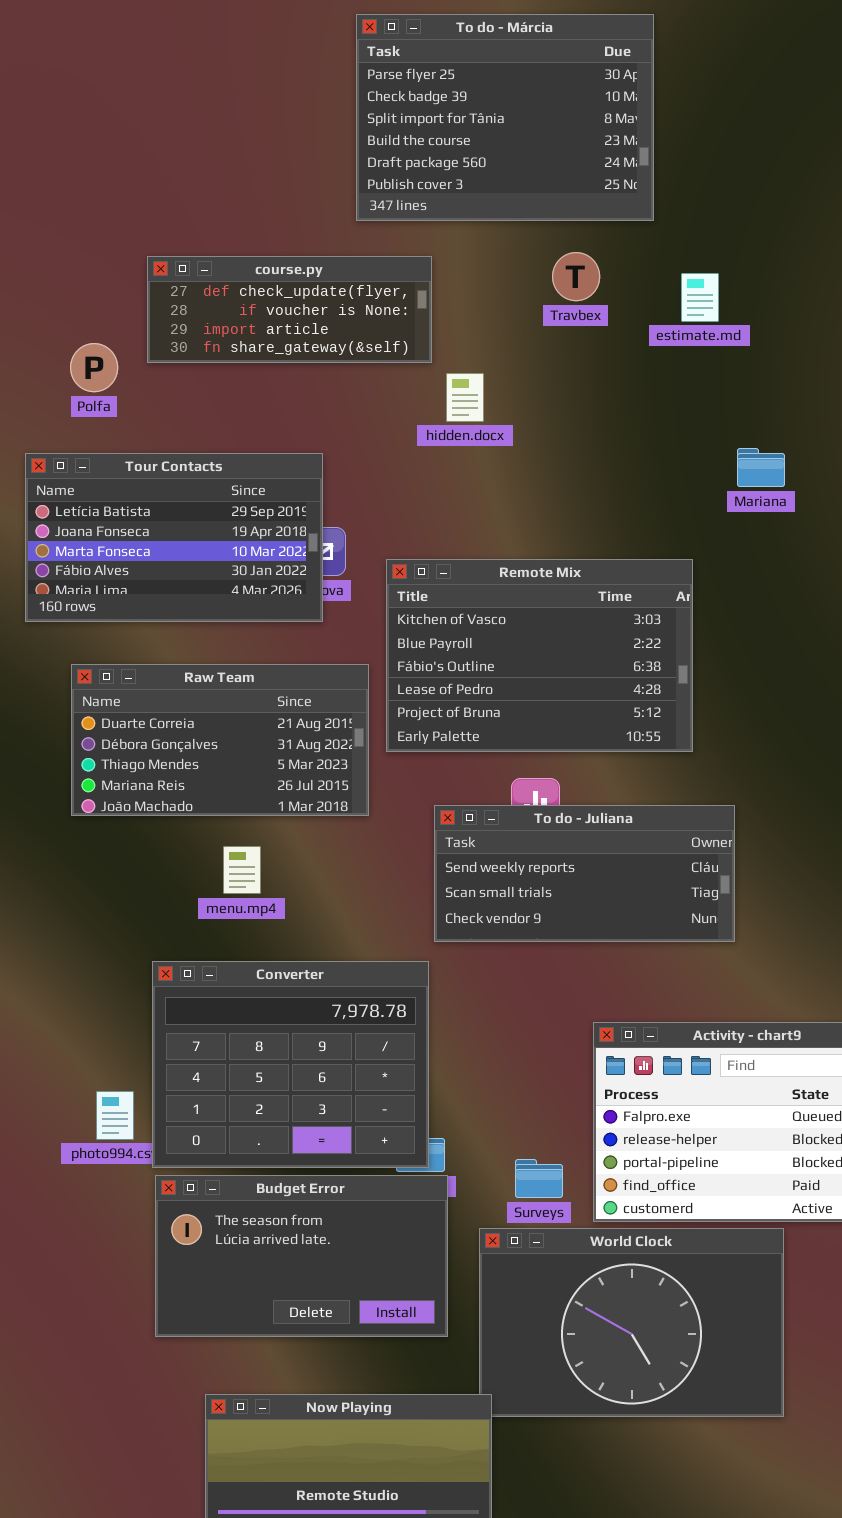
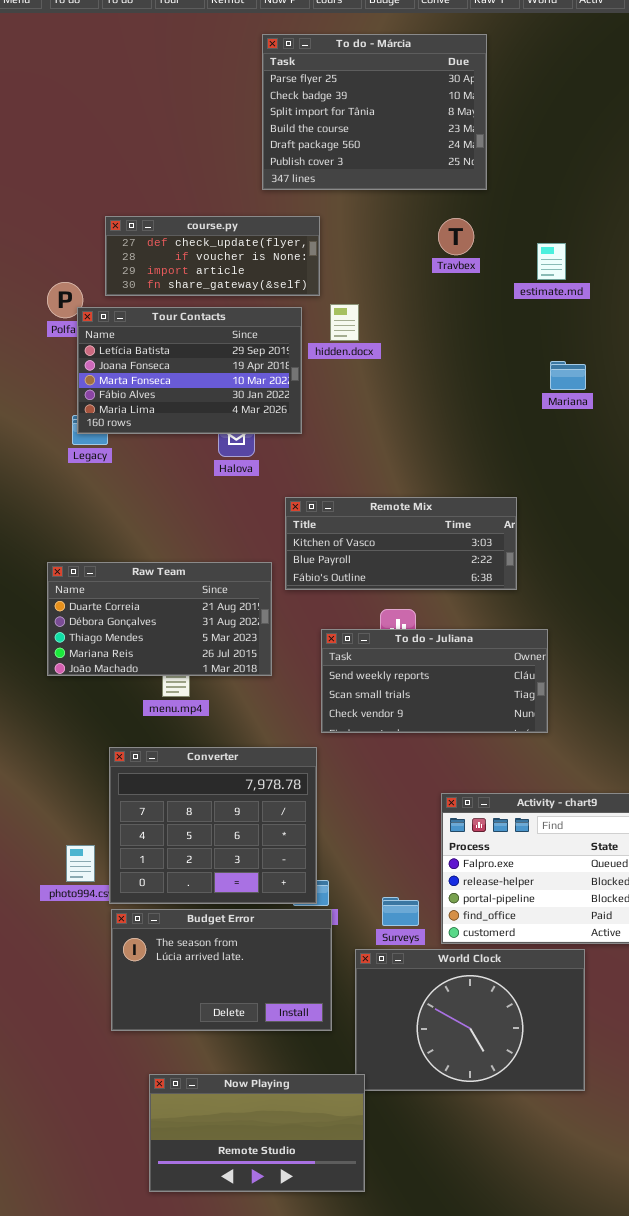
Travbex: [552,252,600,301] -> [438,218,474,255], moved
estimate.md: [681,273,719,322] -> [537,243,566,280], moved
Tour Contacts: [25,453,323,622] -> [77,307,302,434], moved
Remote Mix: [386,559,693,752] -> [285,497,517,590], resized
Raw Team: [71,664,369,816] -> [47,562,272,676], moved

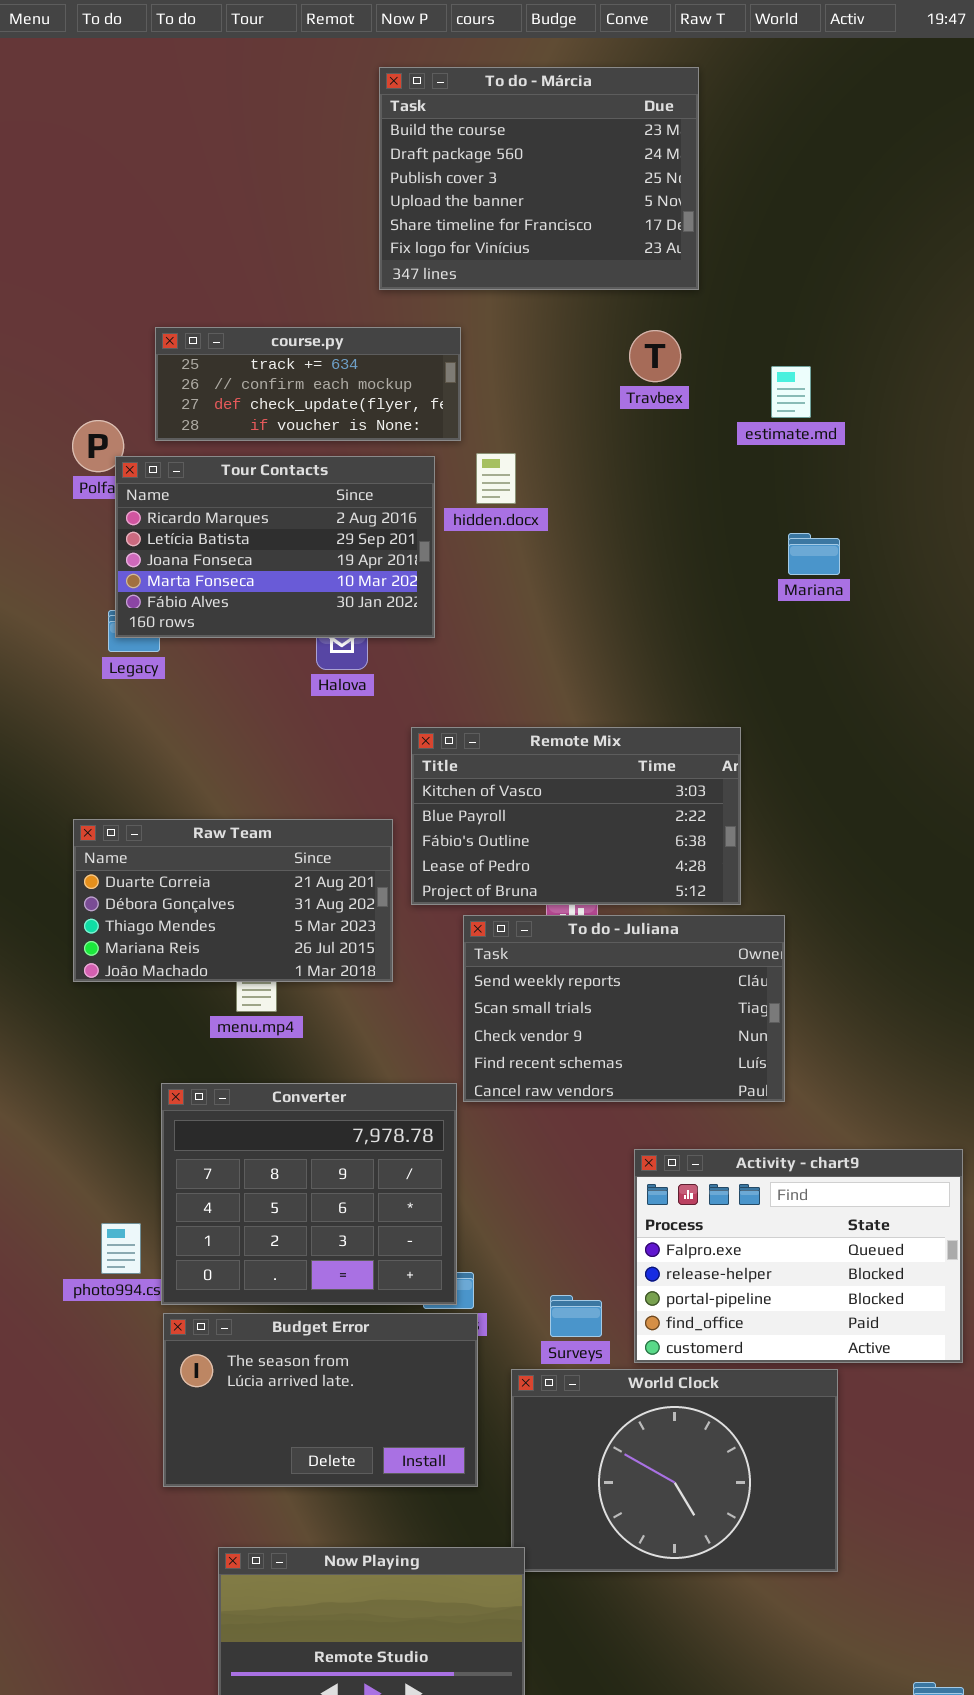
To do - Márcia: [262,34,487,190] -> [379,67,699,290], scrolled down 3 rows
course.py: [105,216,320,296] -> [155,327,461,441], scrolled up 2 rows
Tour Contacts: [77,307,302,434] -> [115,456,435,638], scrolled up 1 row
Remote Mix: [285,497,517,590] -> [411,727,741,905], resized
To do - Juliana: [321,629,548,733] -> [463,915,785,1102], resized

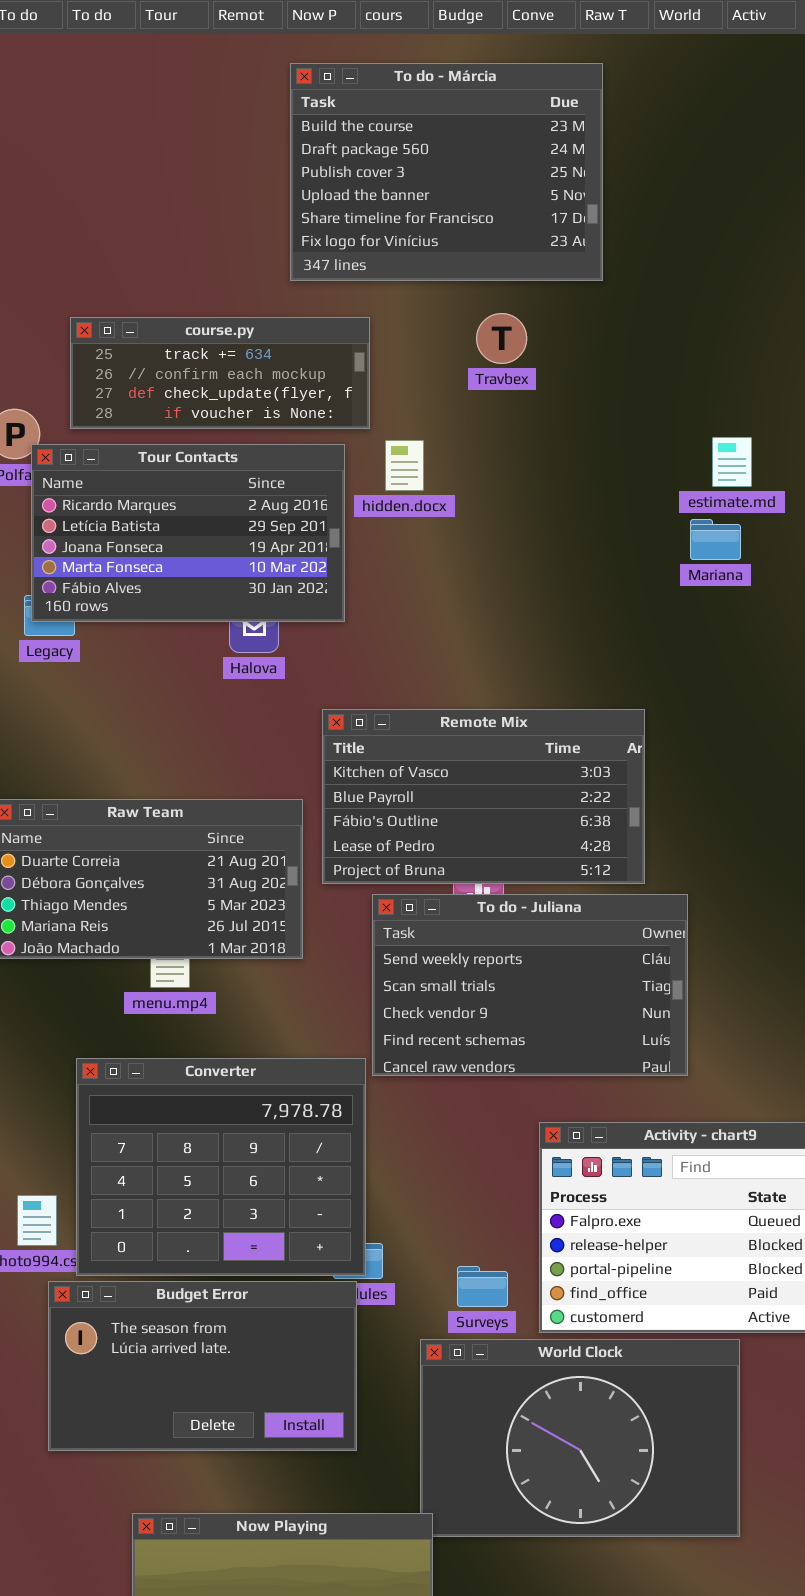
Travbex: [629,330,681,382] -> [476,313,527,364], moved
estimate.md: [771,366,811,418] -> [712,437,752,487], moved
Budget Error: [163,1313,478,1487] -> [48,1281,357,1451], moved

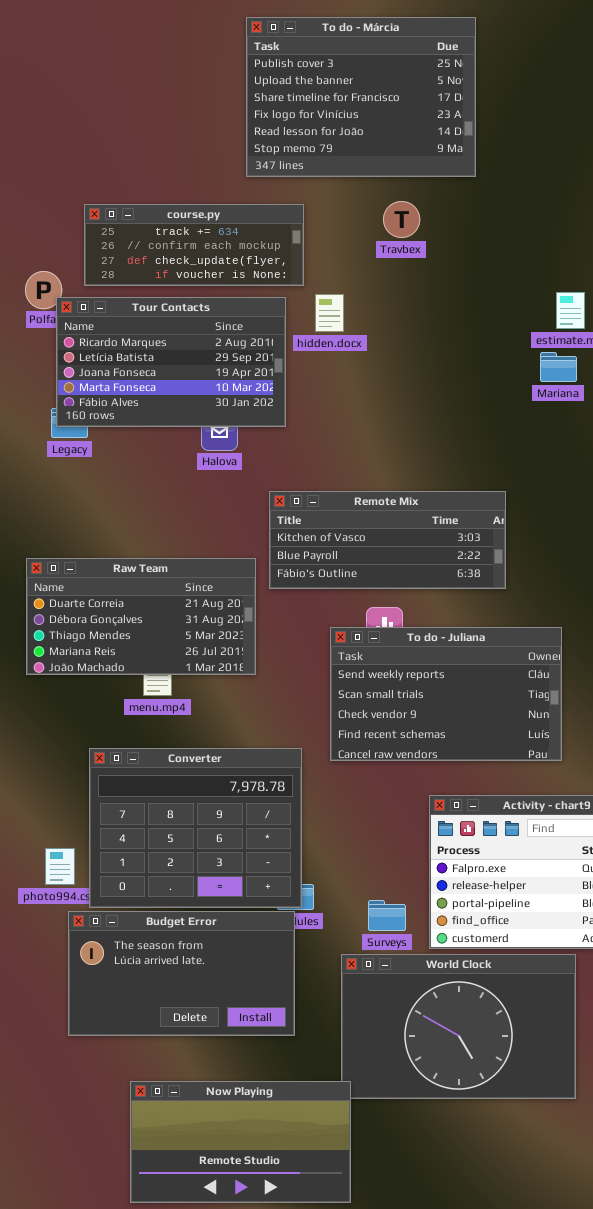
To do - Márcia: [290,63,603,281] -> [246,17,476,177], scrolled down 2 rows
Remote Mix: [322,709,645,884] -> [269,491,506,589], resized
To do - Juliana: [372,894,688,1076] -> [330,627,562,761], moved

